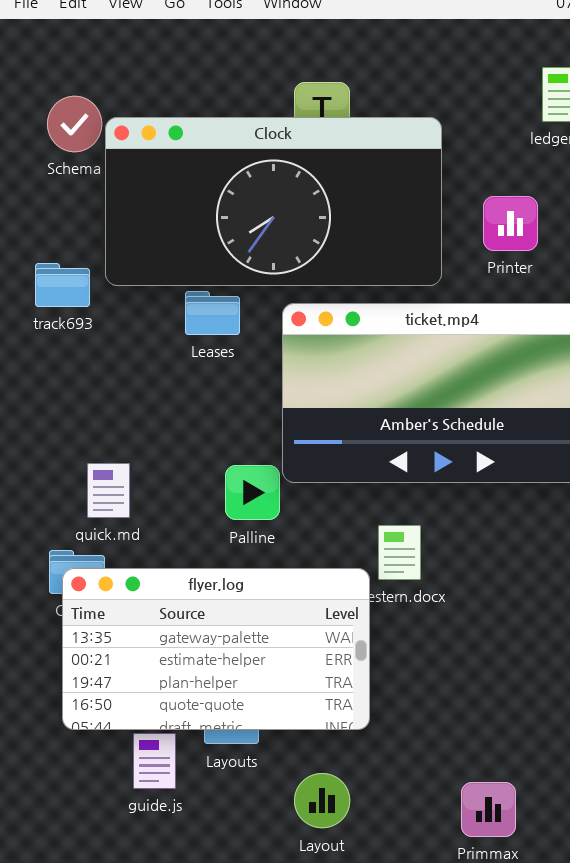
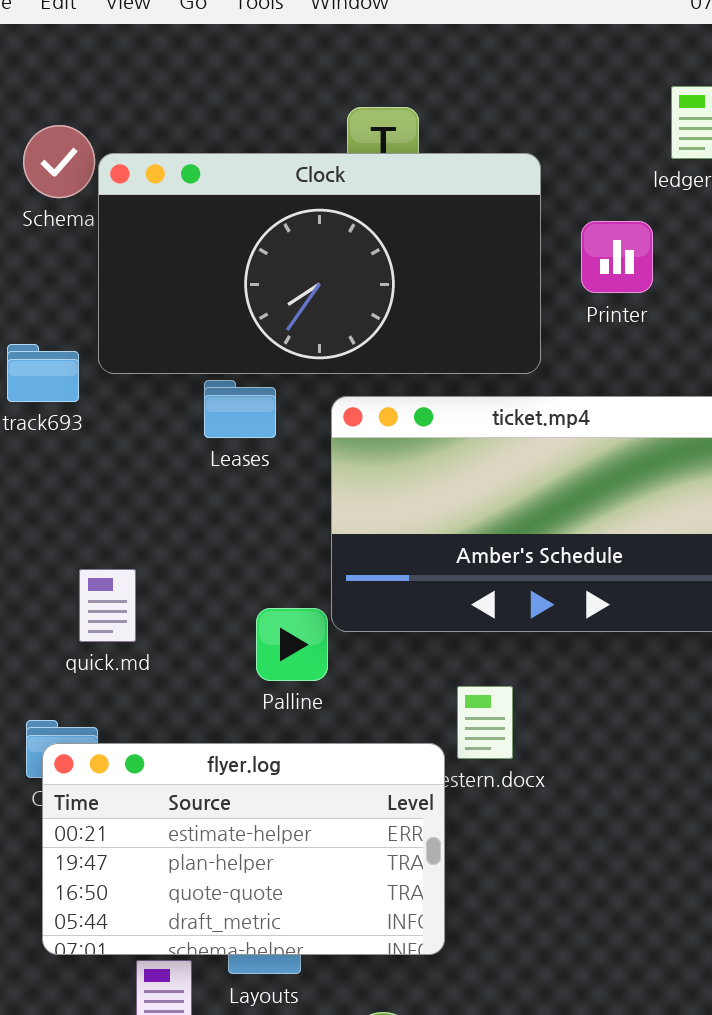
Printer: [483,196,538,251] -> [581,221,653,293], moved
quick.md: [87,463,130,518] -> [79,569,136,642], moved
flyer.log: [62,568,370,730] -> [42,743,445,955], scrolled down 1 row

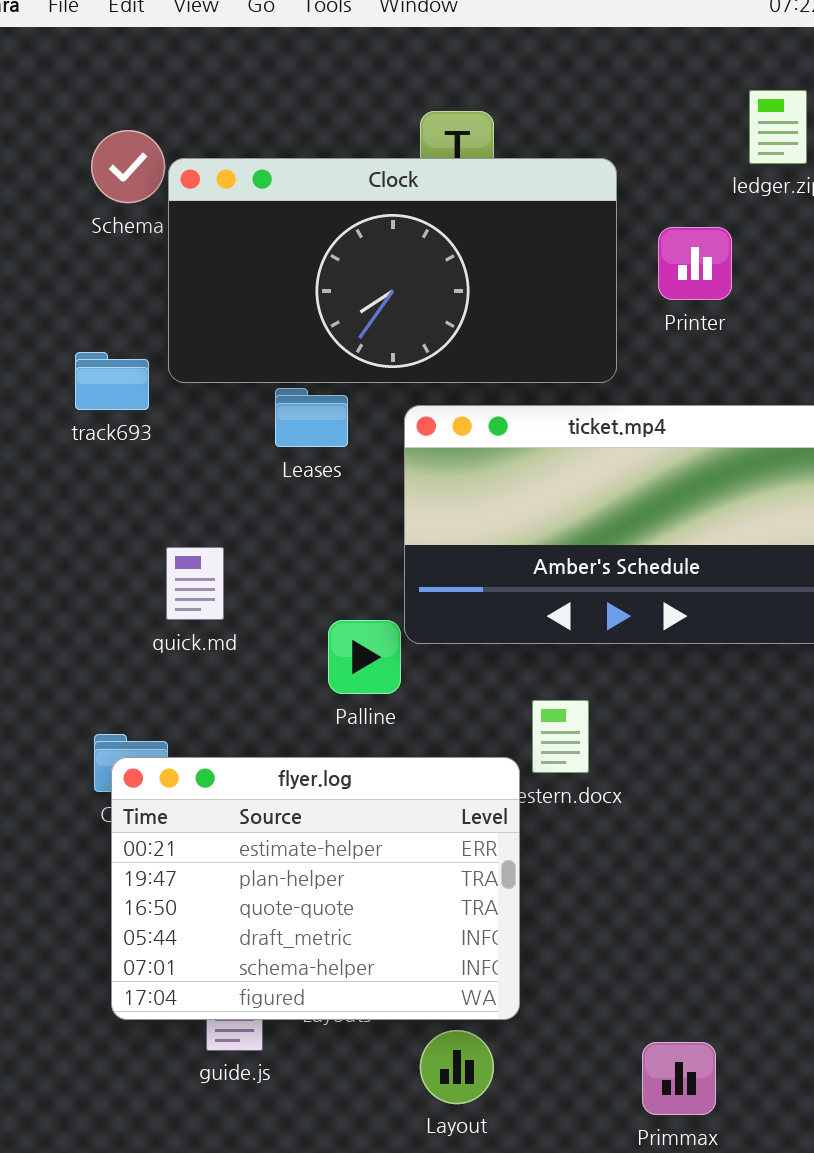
quick.md: [79,569,136,642] -> [166,547,224,620], moved
flyer.log: [42,743,445,955] -> [111,757,520,1020], resized

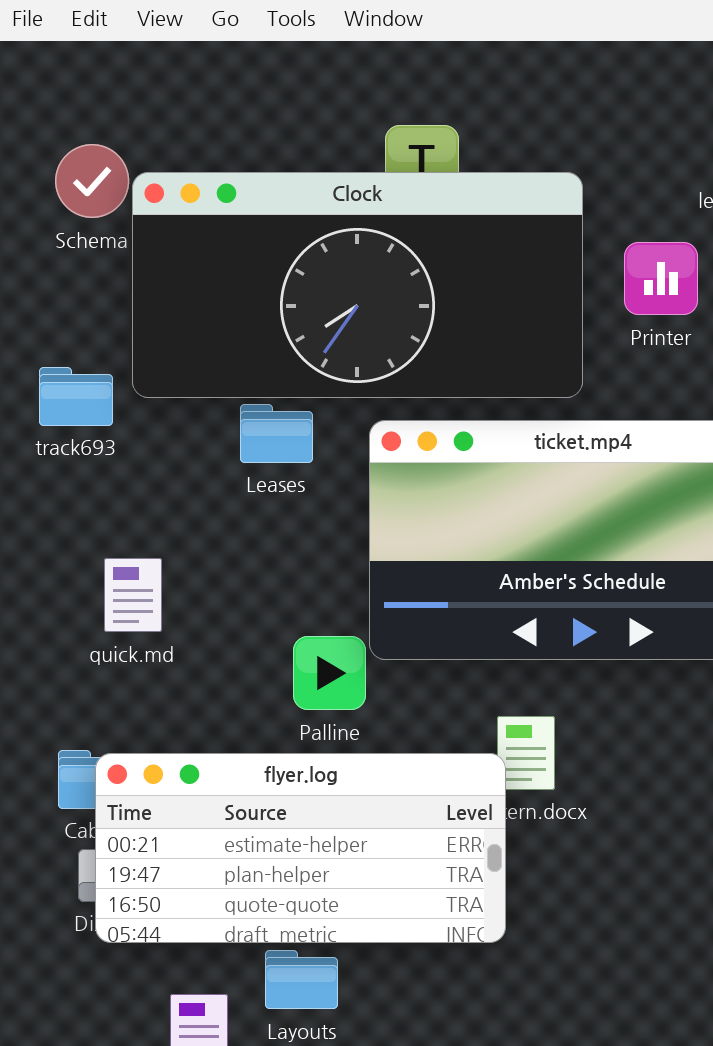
quick.md: [166,547,224,620] -> [104,558,162,632], moved
flyer.log: [111,757,520,1020] -> [95,753,506,943], moved, resized

